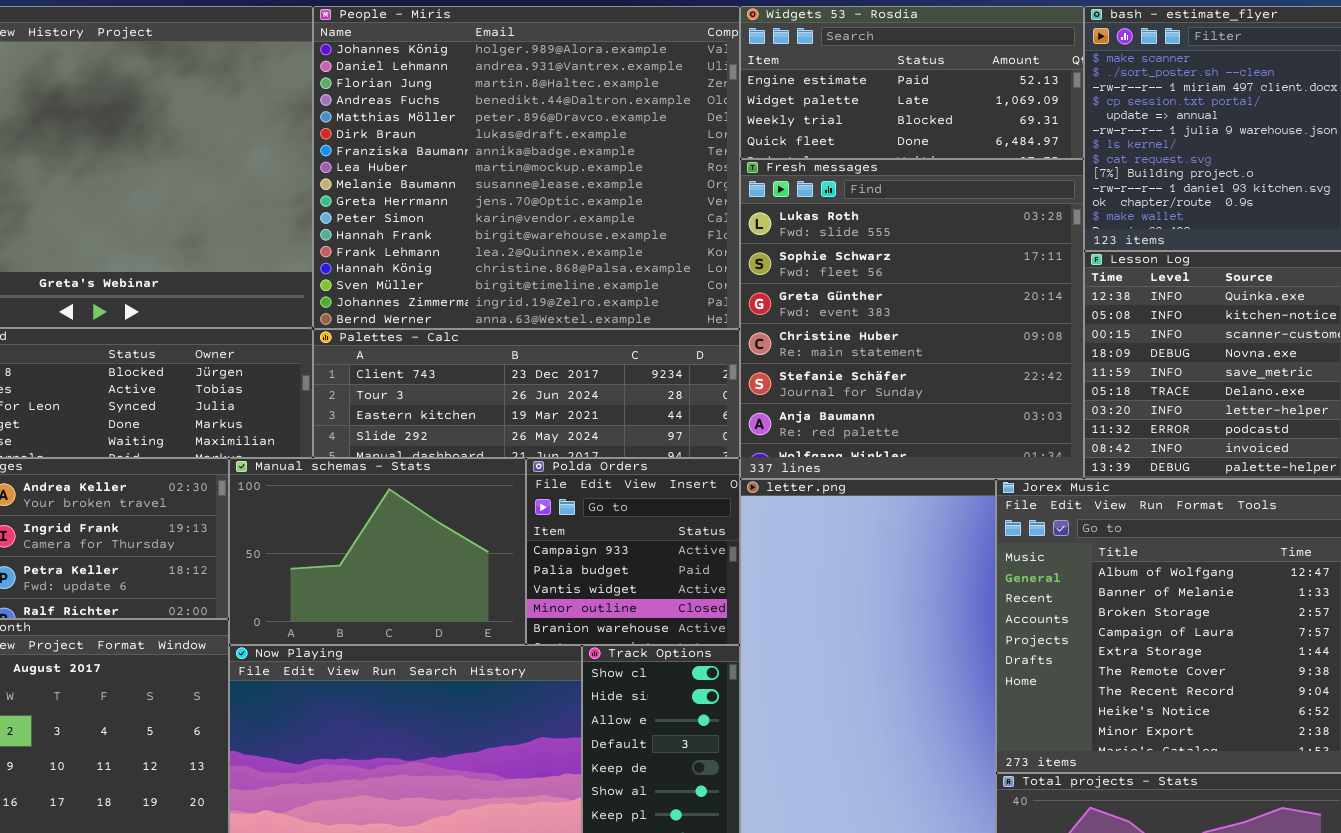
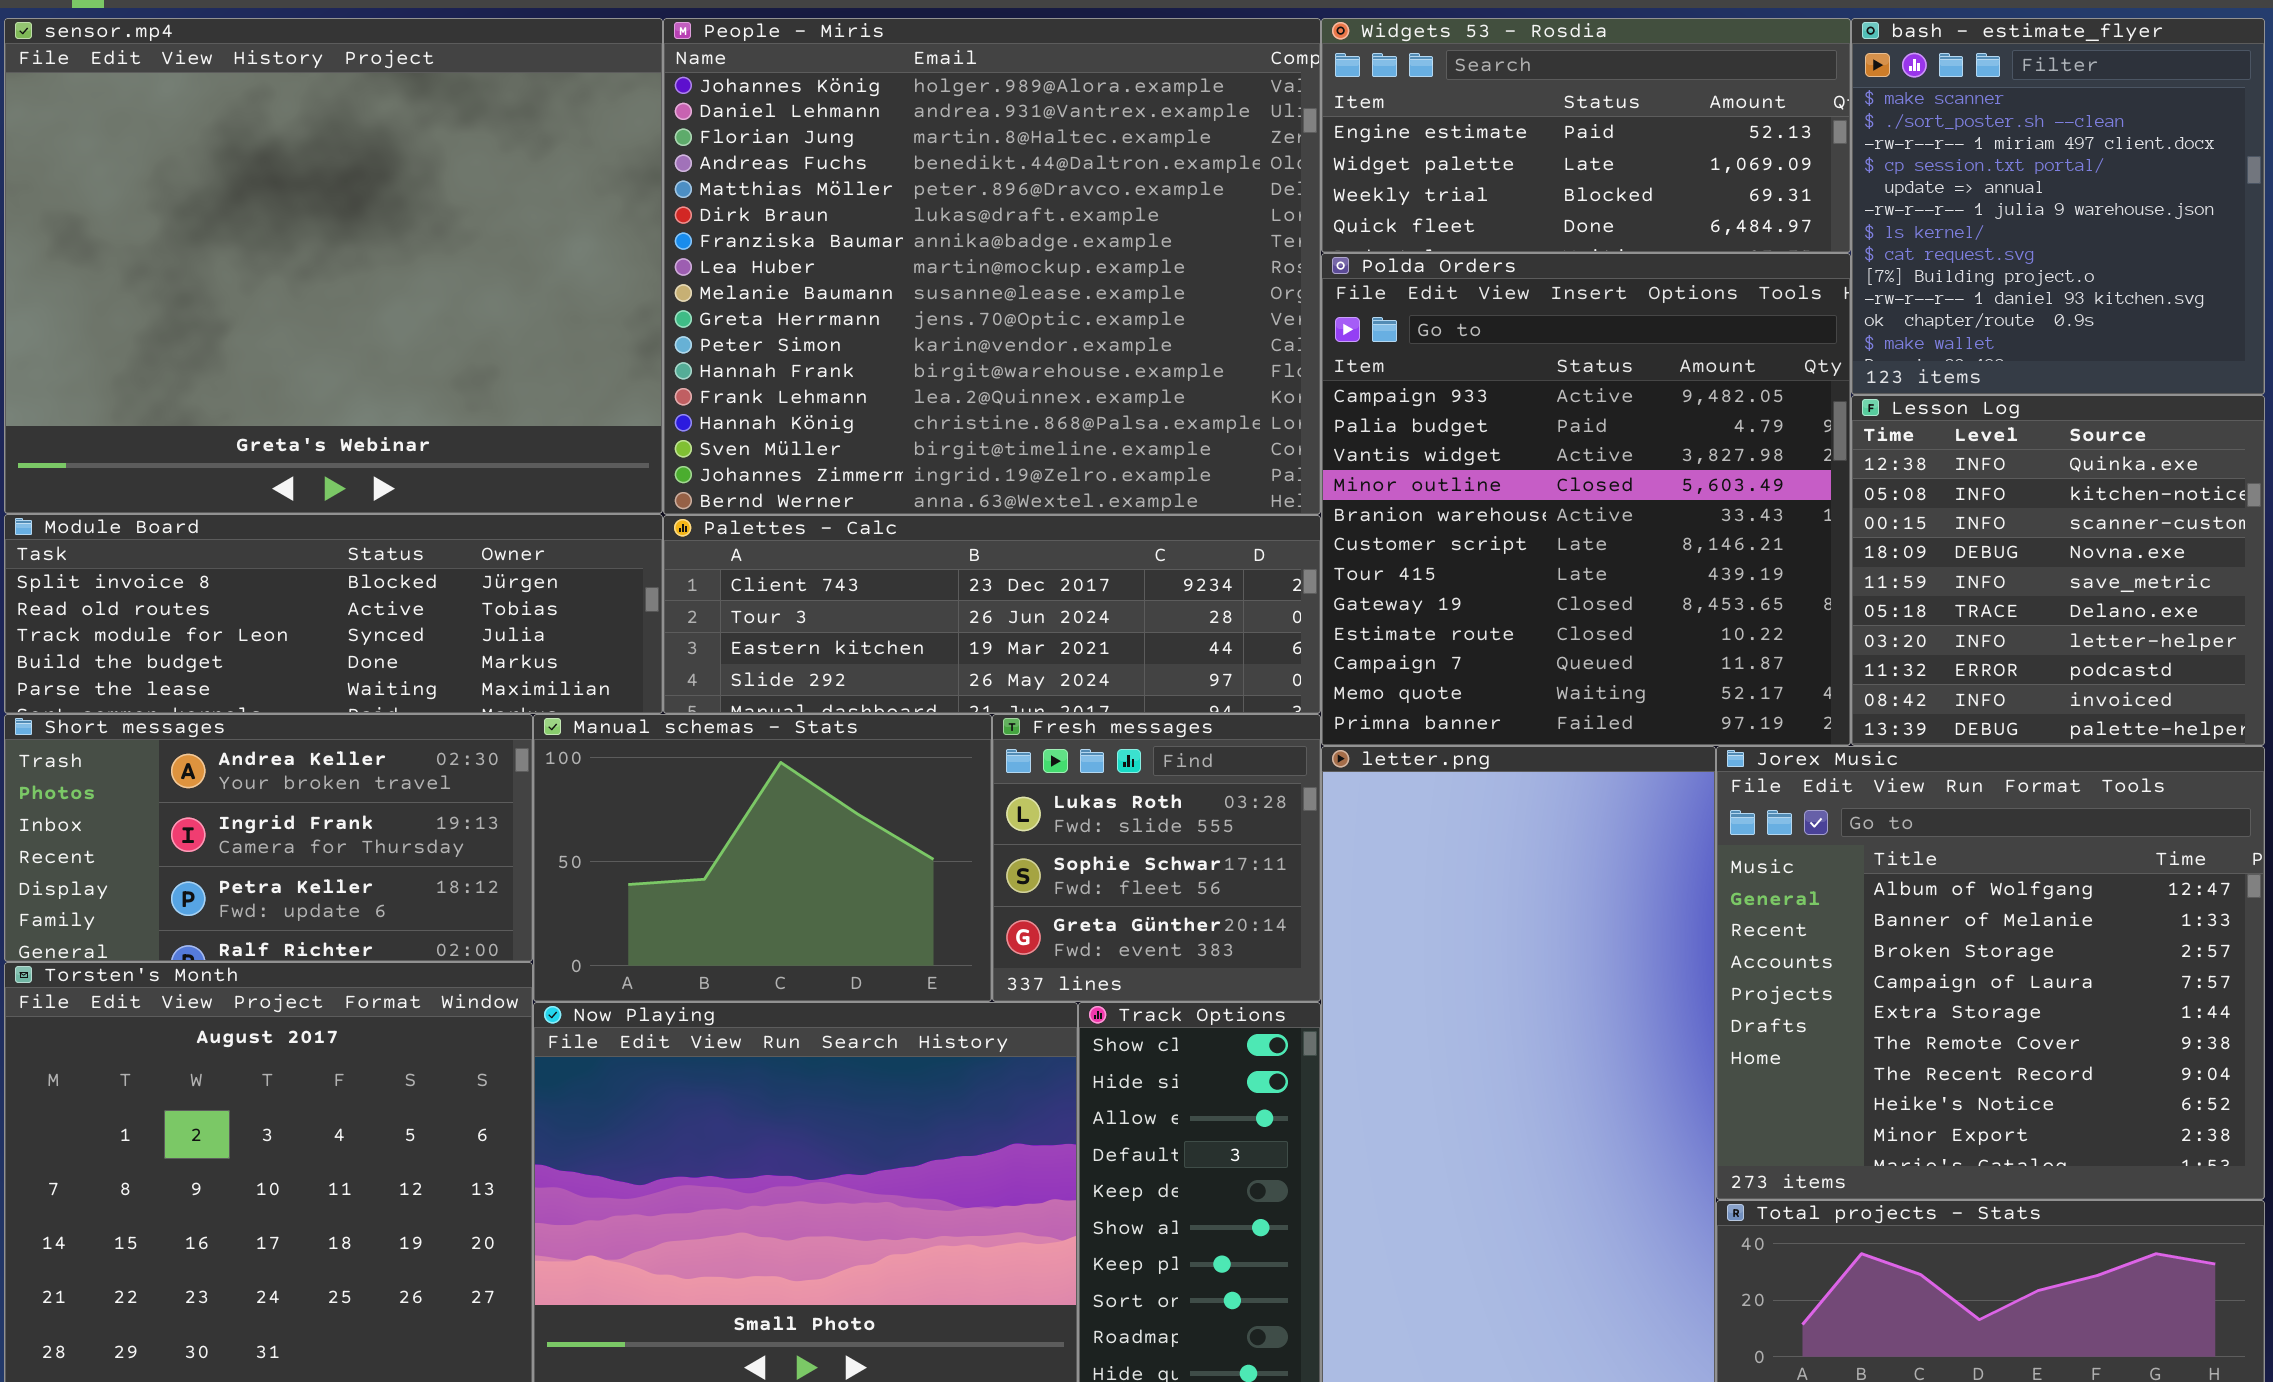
Fresh messages: [740,159,1084,479] -> [992,714,1321,1002], moved, resized
Polda Orders: [526,458,740,645] -> [1321,253,1851,746], moved, resized

